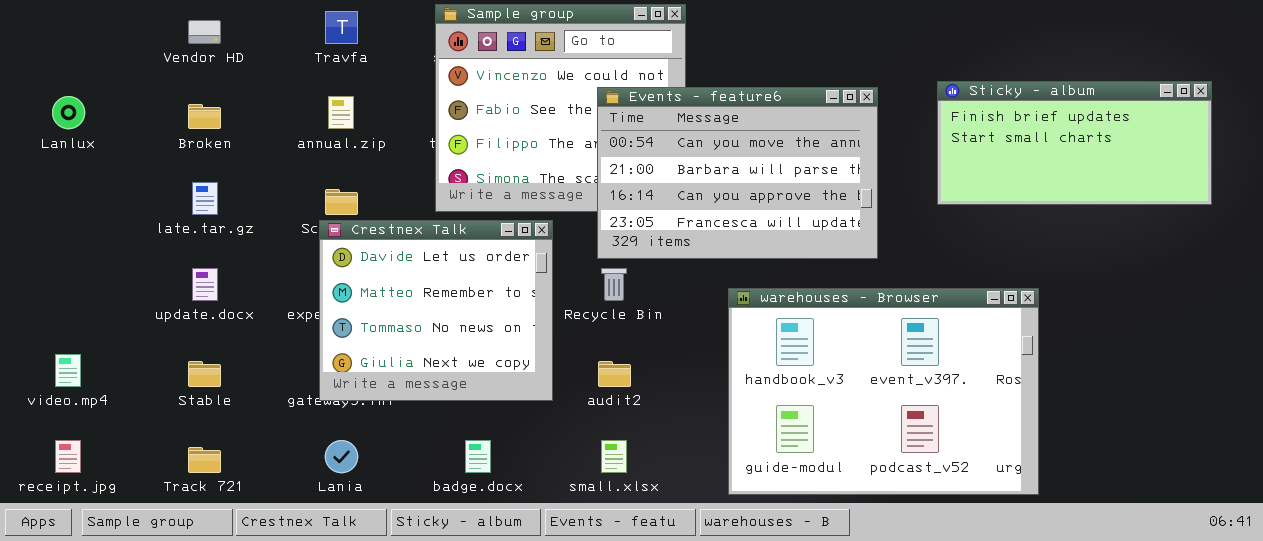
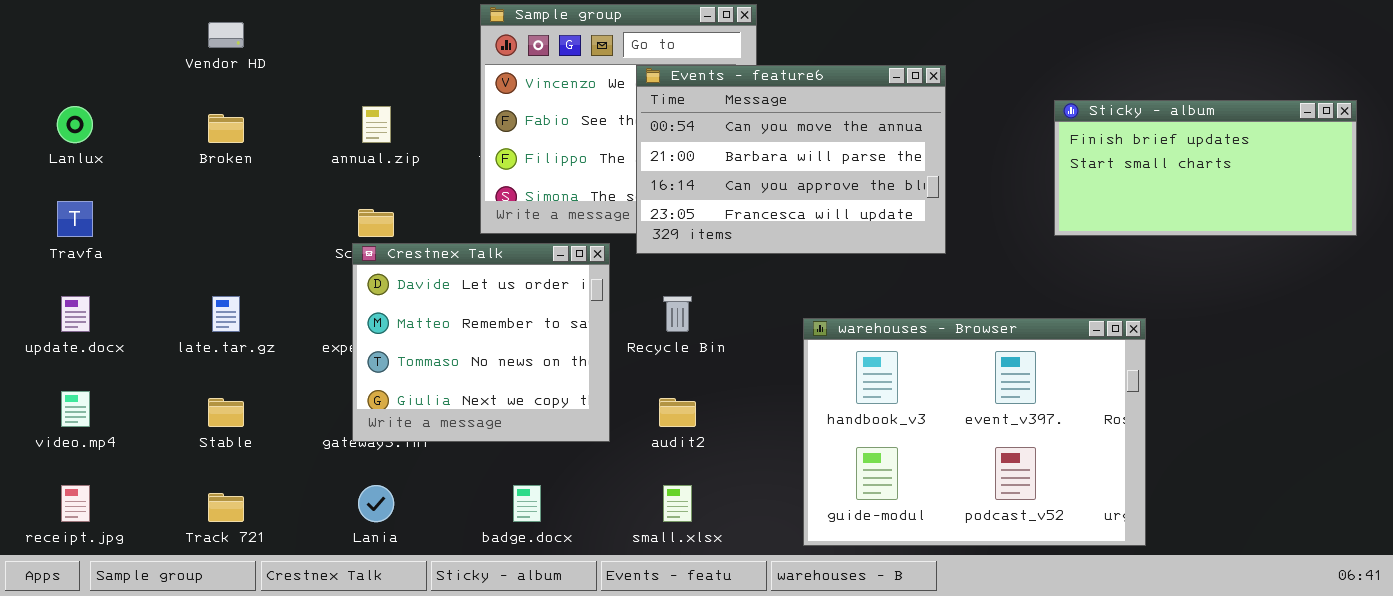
Travfa: [325,11,358,44] -> [57,201,93,237], moved
Sticky - album: [937,81,1212,205] -> [1054,100,1357,236], moved
Events - feature6: [597,87,878,259] -> [636,65,946,254], moved
late.tar.gz: [192,182,218,215] -> [212,296,240,332], moved
update.docx: [192,268,218,301] -> [61,296,90,332], moved

